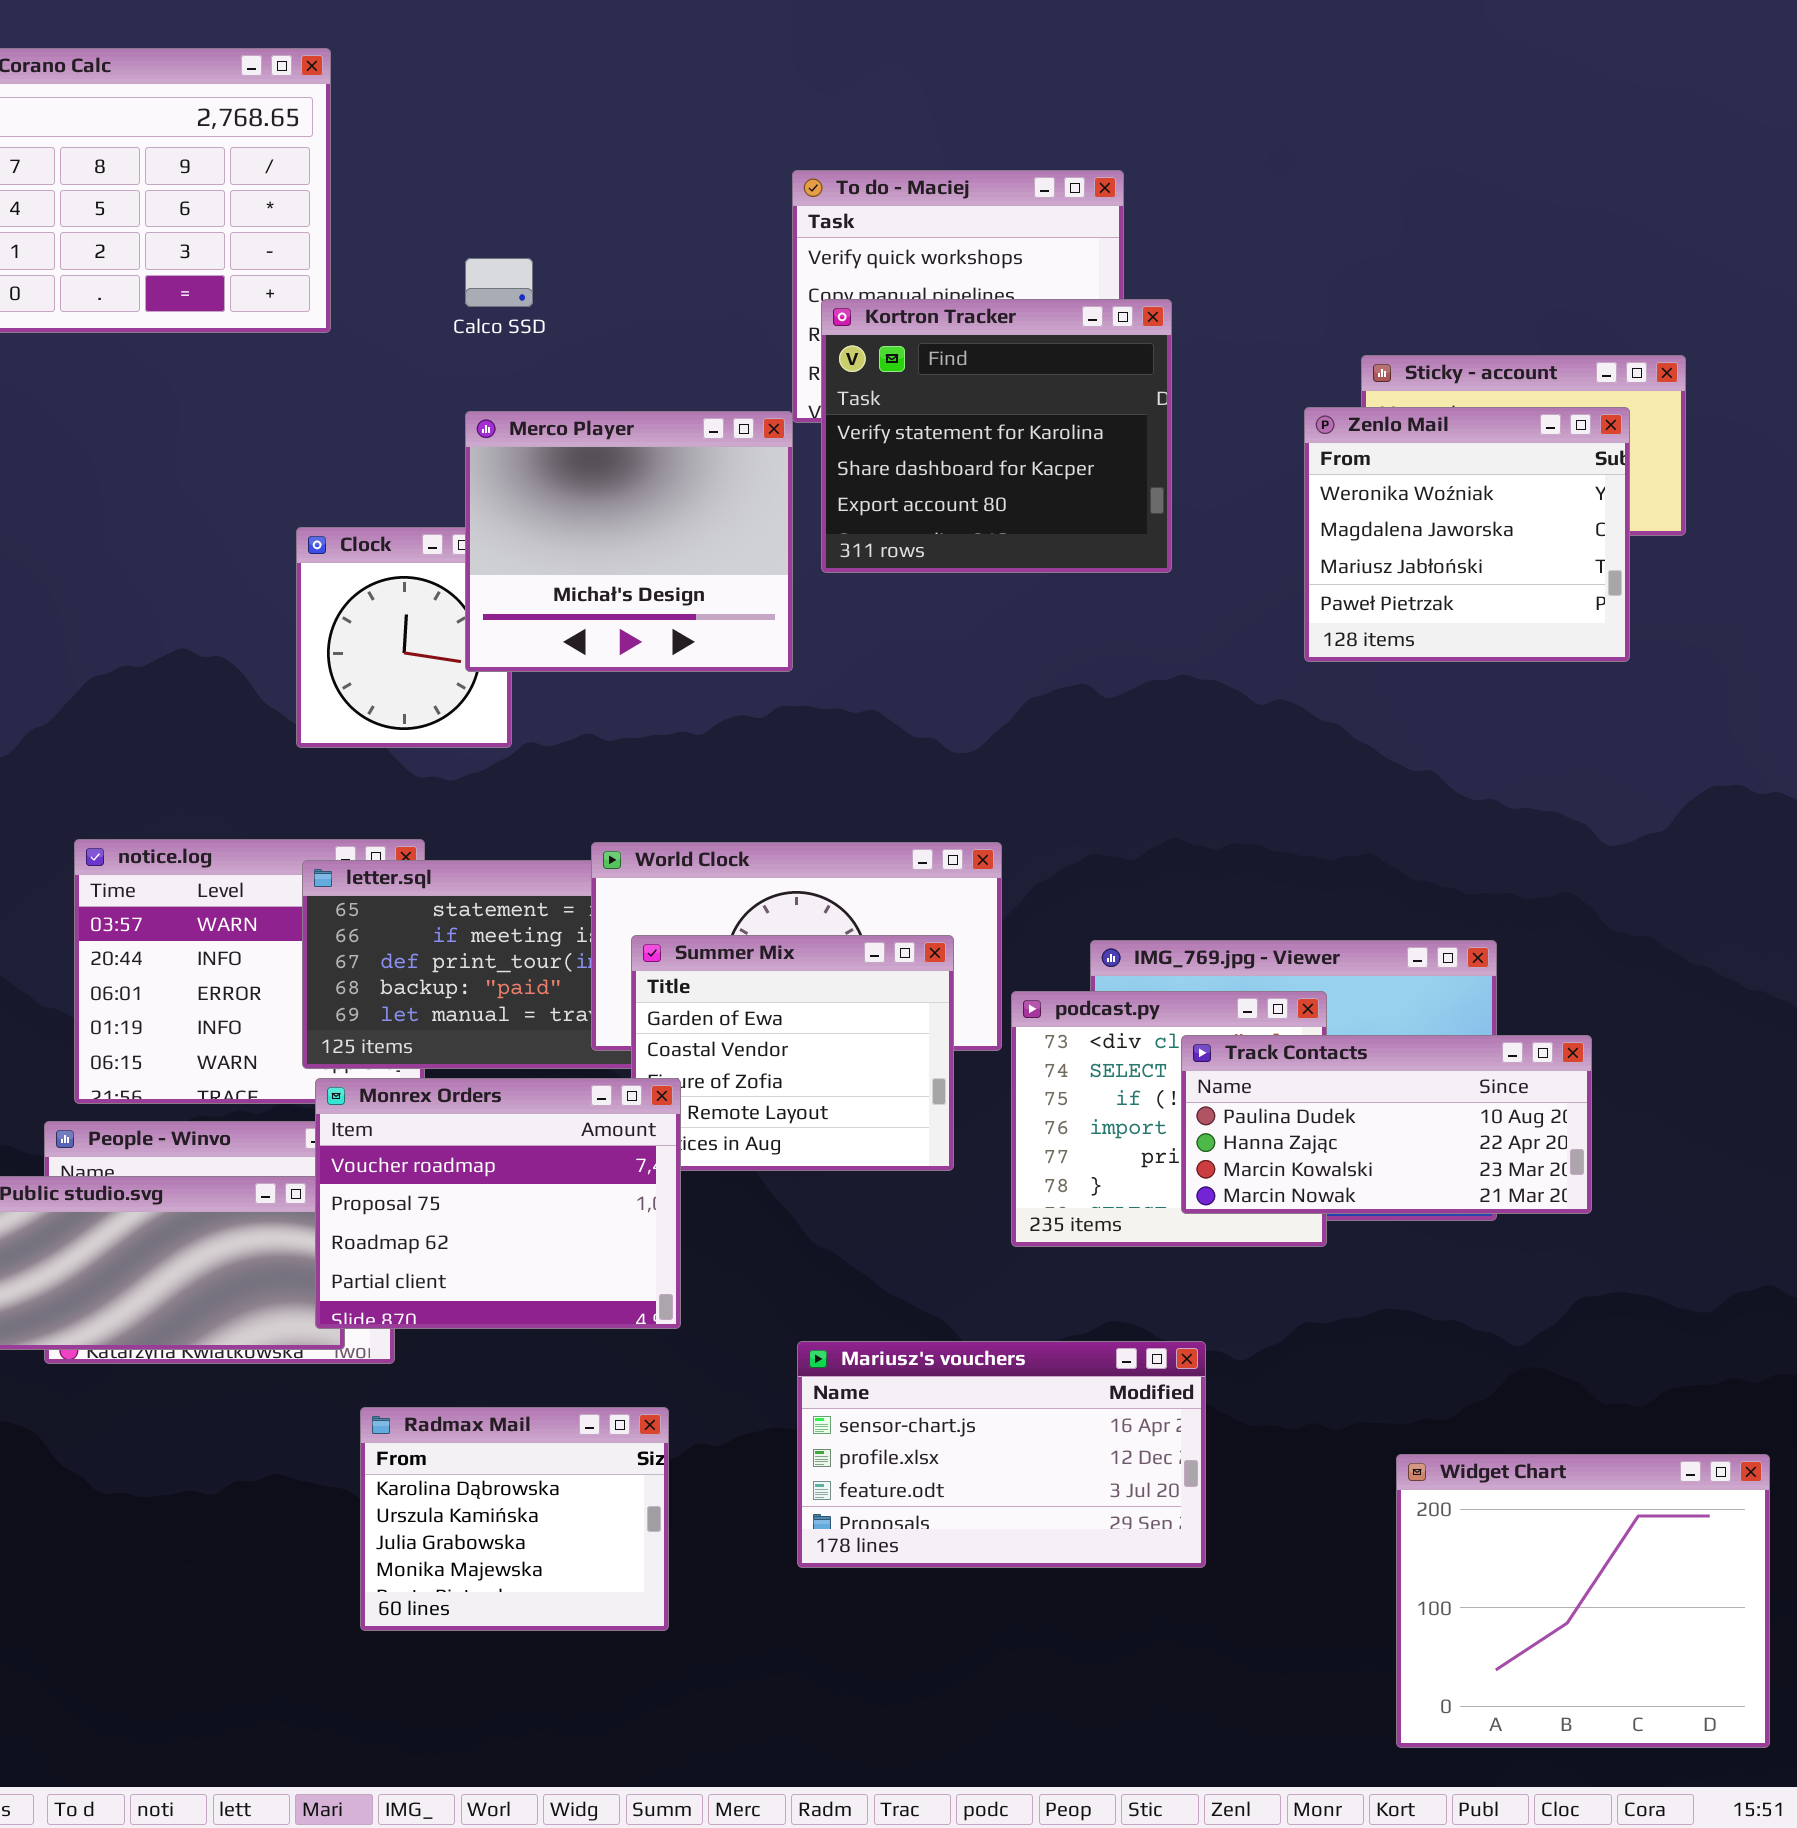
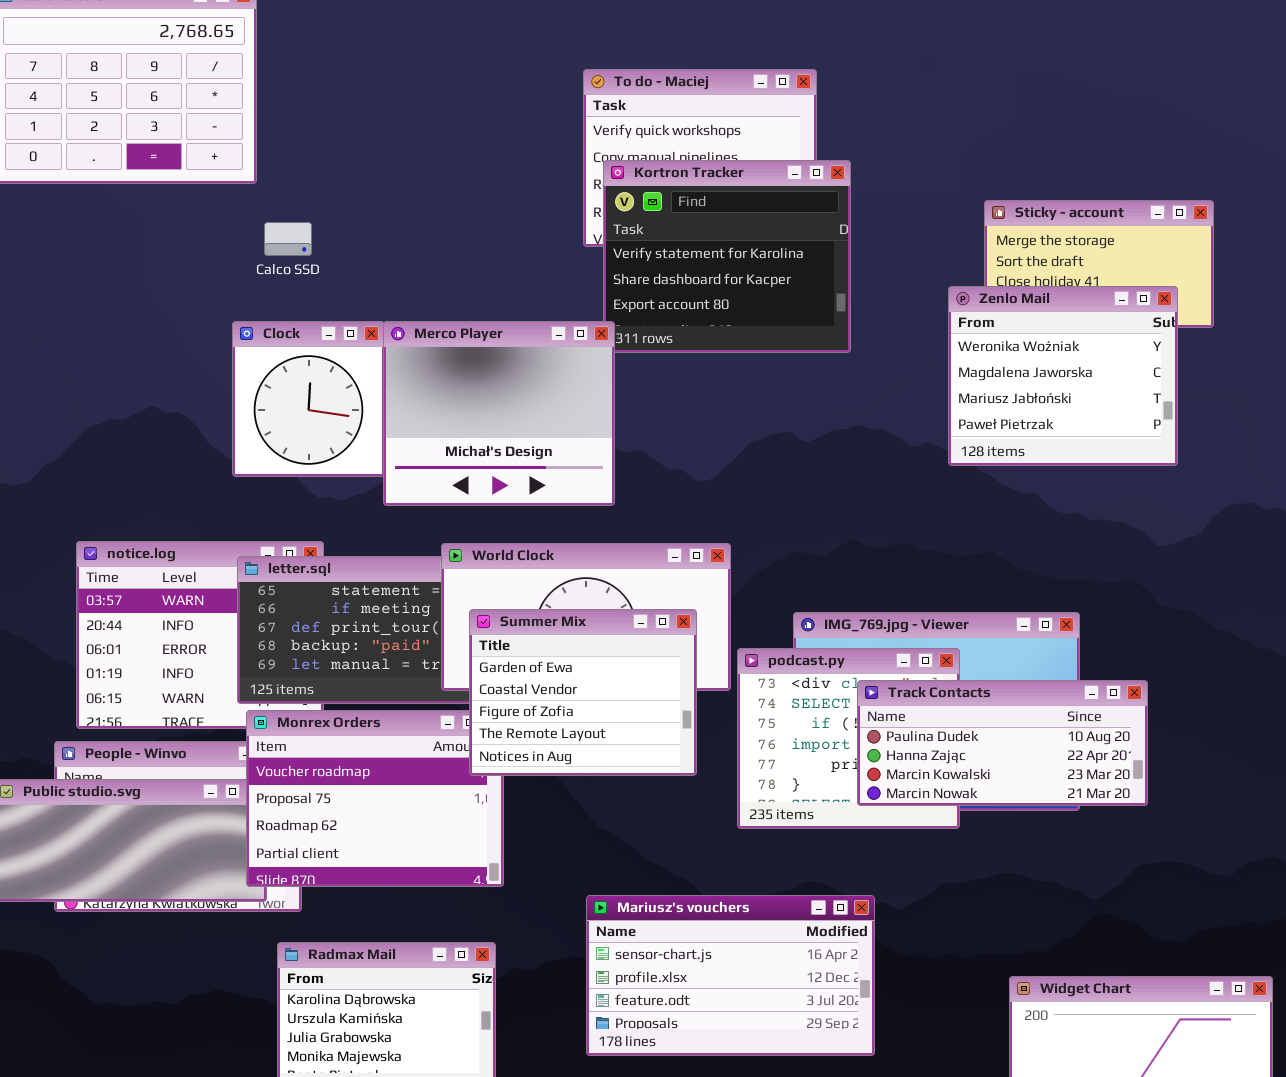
Calco SSD: [465,258,533,307] -> [264,222,312,256], moved
Zenlo Mail: [1304,407,1630,662] -> [948,286,1178,466], moved
Merco Player: [465,411,793,672] -> [383,321,615,506], moved
Summer Mix: [631,935,954,1171] -> [469,609,697,776], raised

